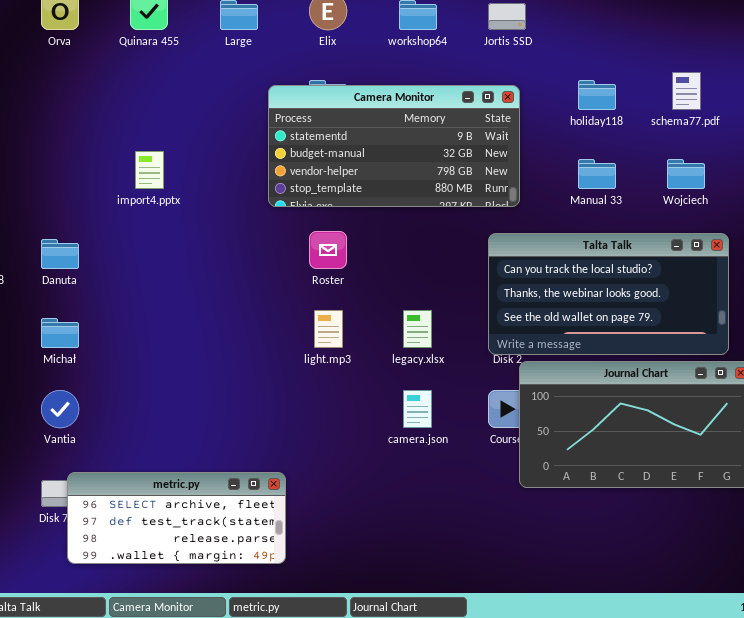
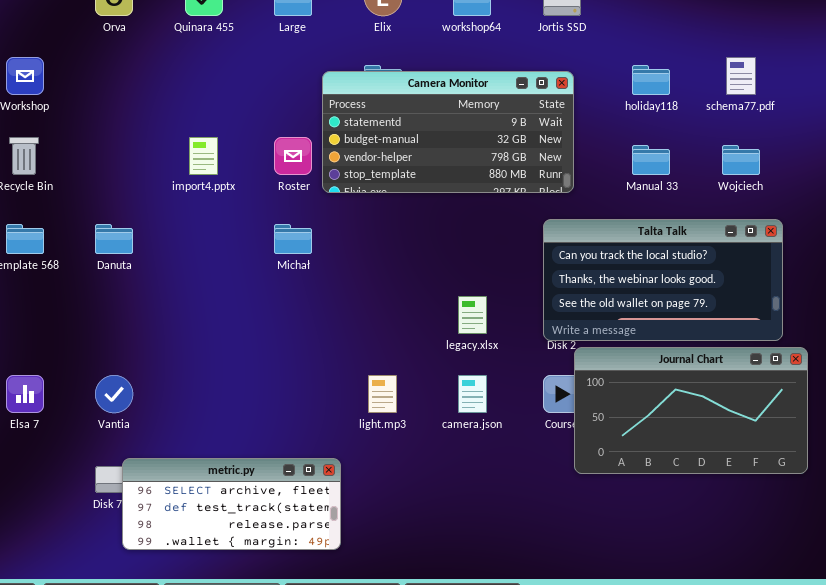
Roster: [309,231,347,269] -> [274,137,312,175], moved
light.mp3: [314,310,343,348] -> [368,375,397,413], moved
Michał: [41,318,79,348] -> [274,224,312,254], moved

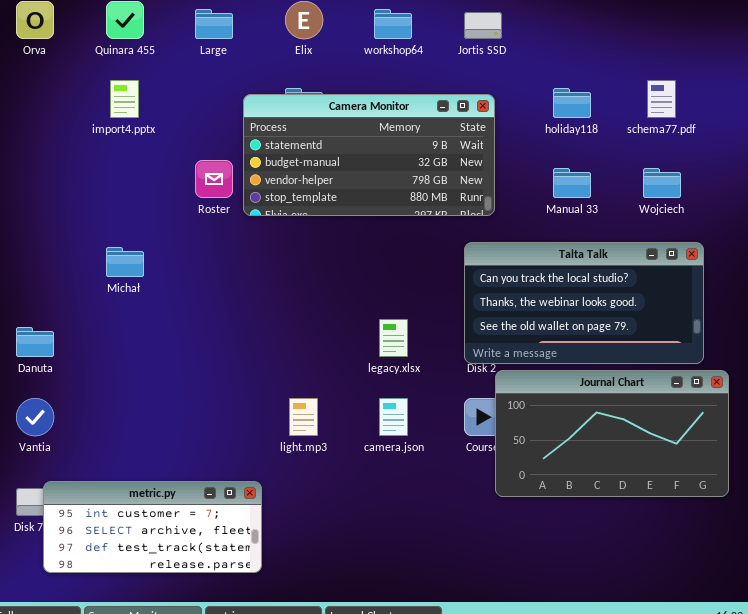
import4.pptx: [189,137,218,175] -> [110,80,139,118], moved
Danuta: [95,224,133,254] -> [16,327,54,357], moved
Michał: [274,224,312,254] -> [106,247,144,277], moved
metric.py: [122,458,341,550] -> [43,481,262,573], scrolled up 1 row

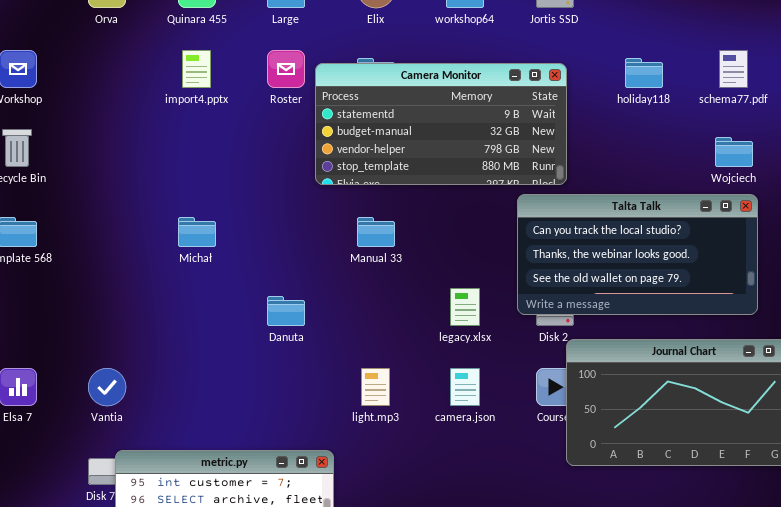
Roster: [195,160,233,198] -> [267,50,305,88], moved
Manual 33: [553,168,591,198] -> [357,217,395,247], moved
Talta Talk: [464,242,704,364] -> [517,194,758,315], moved
Danuta: [16,327,54,357] -> [267,296,305,326], moved

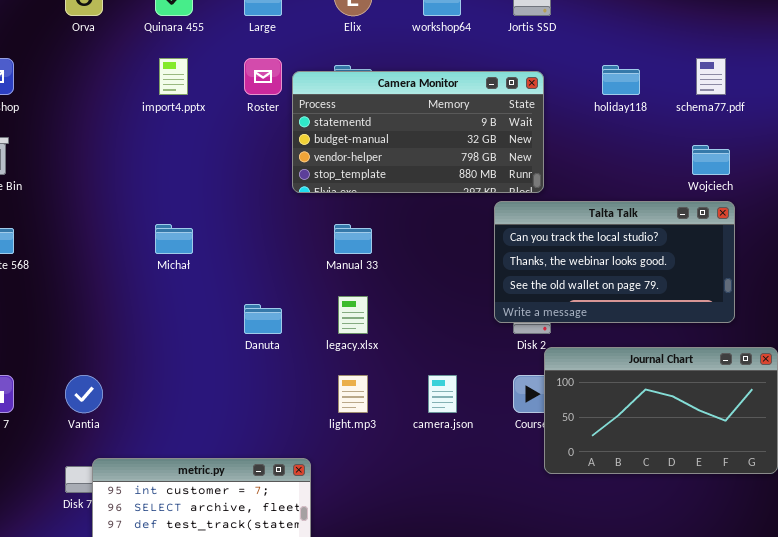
legacy.xlsx: [450,288,480,326] -> [338,296,368,334], moved

